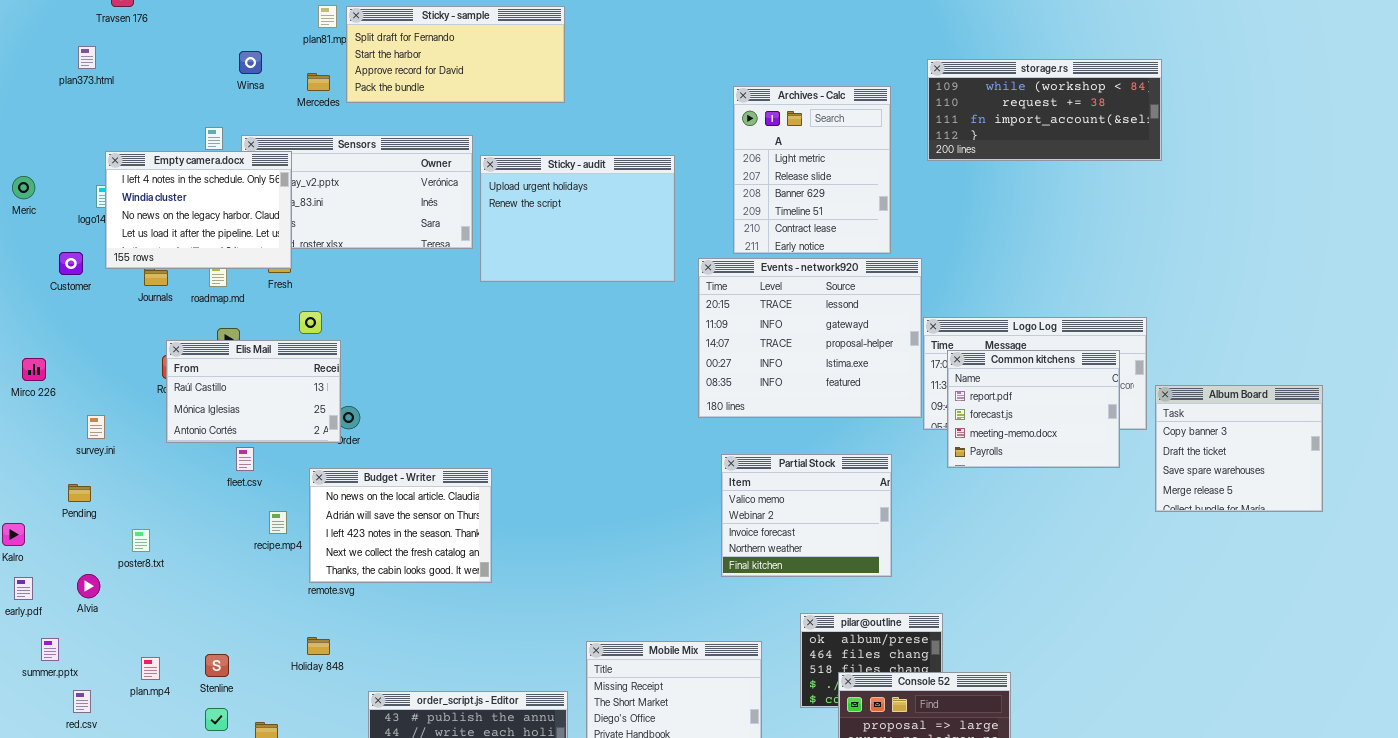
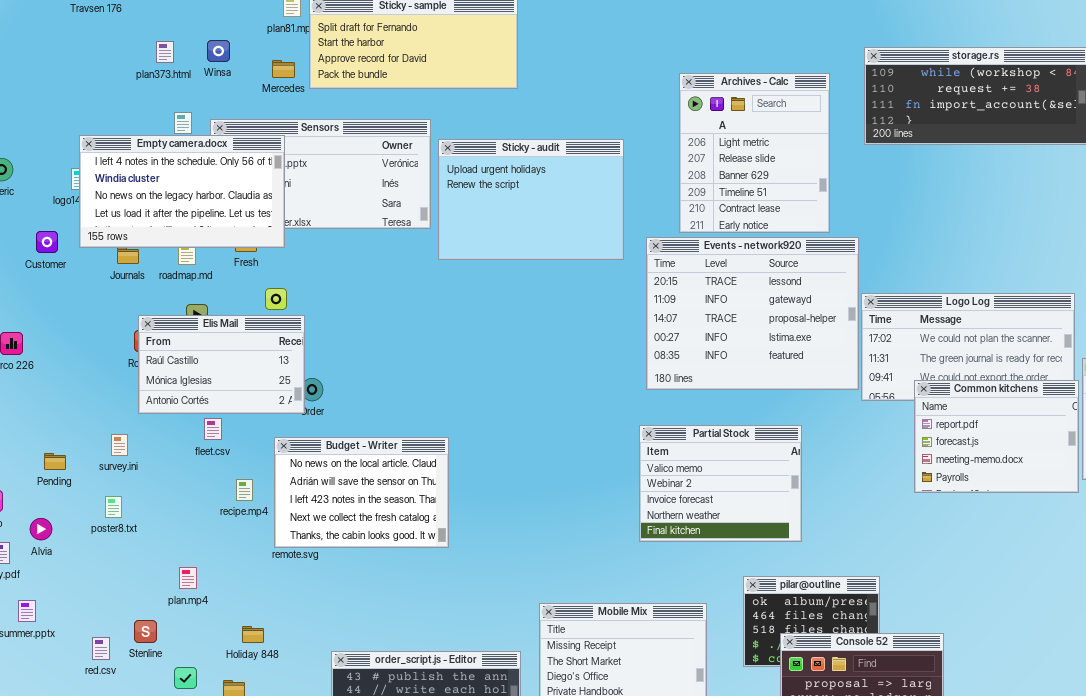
plan373.html: [78,46,96,69] -> [156,41,174,63], moved
Empty camera.docx: [105,151,292,269] -> [79,135,285,248], resized
Common kitchens: [947,350,1120,468] -> [914,380,1079,493], moved
survey.ini: [87,415,105,439] -> [111,434,128,456], moved
Partial Stock: [721,454,892,577] -> [639,425,802,542], moved
Alvia: [77,574,100,598] -> [30,518,52,540], moved
Holiday 848: [307,637,330,655] -> [242,626,264,643], moved
Stenline: [205,654,229,677] -> [134,620,157,643], moved
plan.mp4: [141,657,160,680] -> [179,567,197,589], moved
red.csv: [73,690,91,713] -> [92,637,110,660], moved

